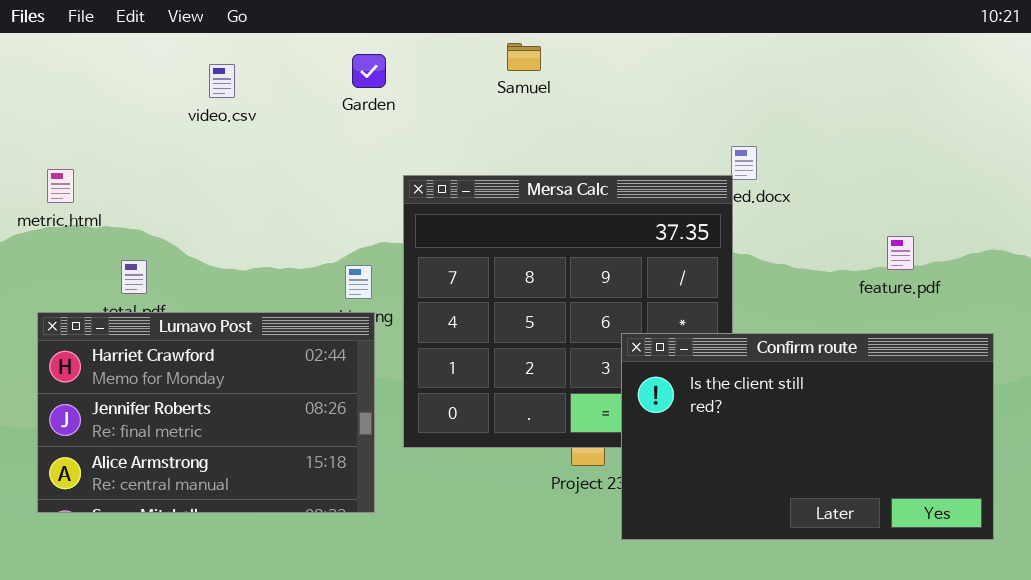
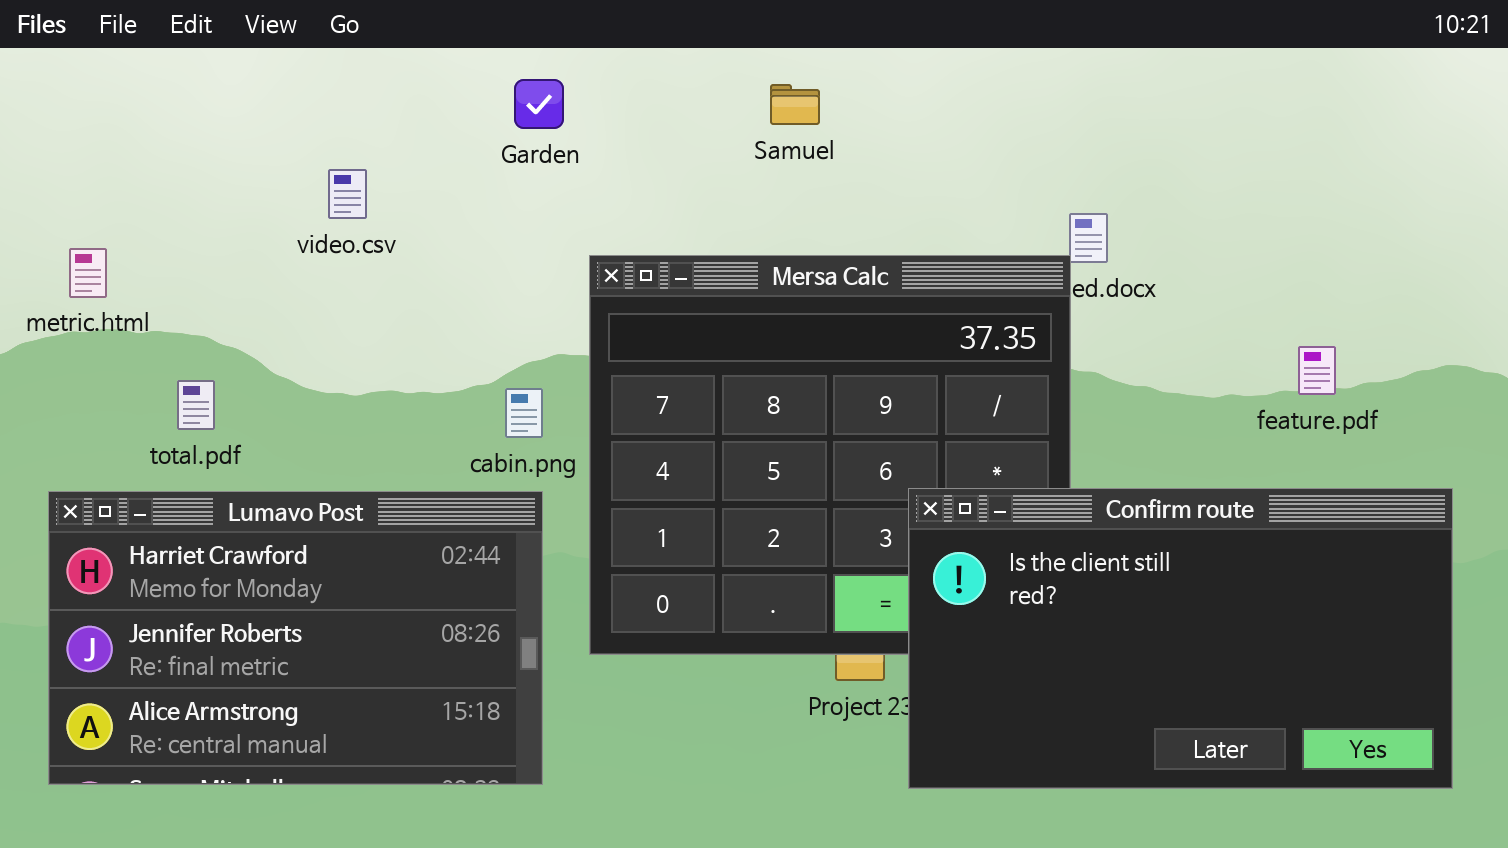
Samuel: [507,43,541,71] -> [770,84,820,125], moved
video.csv: [209,64,235,98] -> [328,169,367,219], moved
Lumavo Post: [37,312,375,513] -> [48,491,543,785], moved

